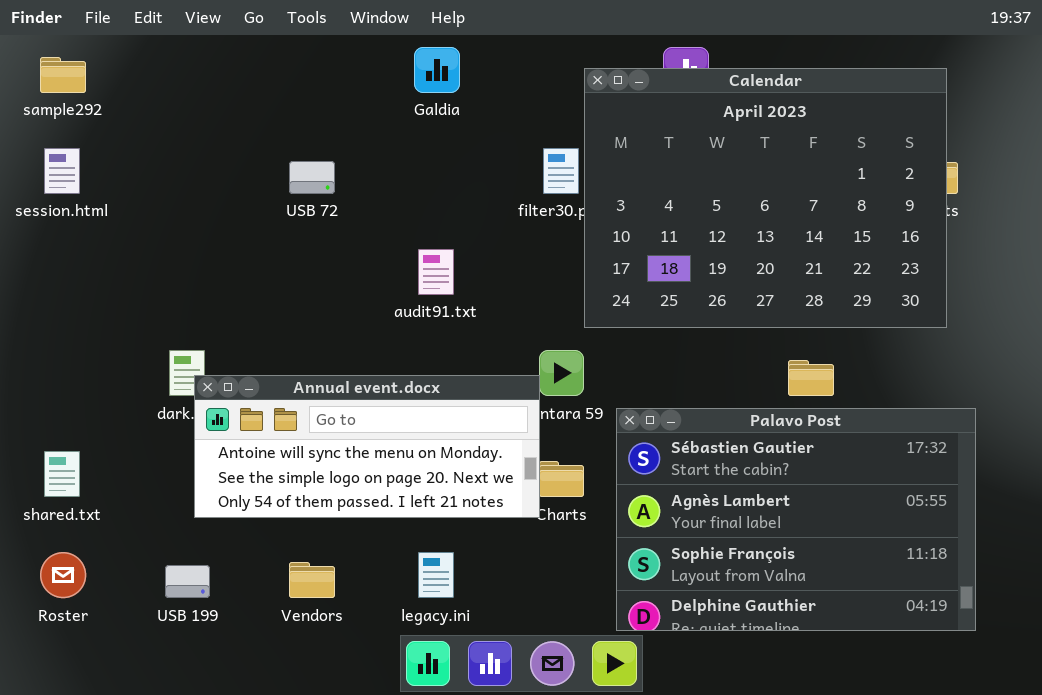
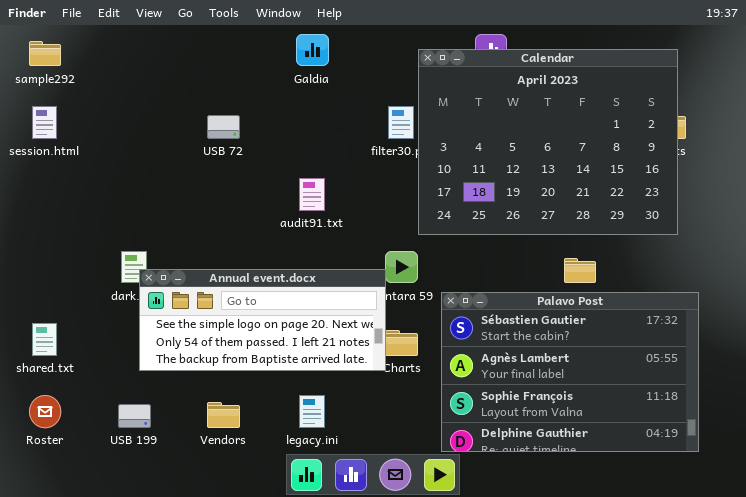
Annual event.docx: [194,375,540,518] -> [139,269,386,371], scrolled down 1 row

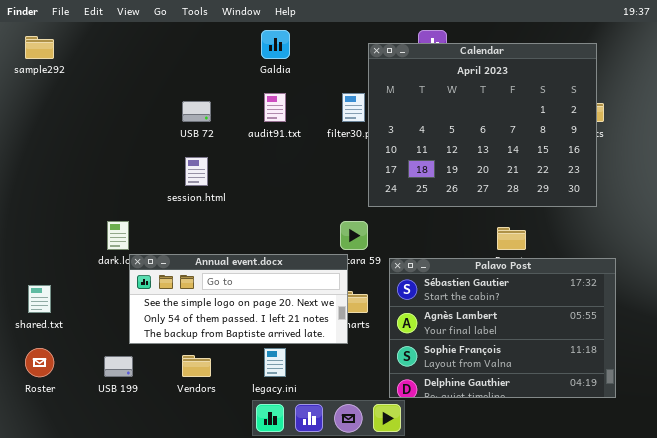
session.html: [32,106,57,139] -> [185,157,208,186], moved
audit91.txt: [299,178,325,211] -> [264,93,286,122], moved
Annual event.docx: [139,269,386,371] -> [129,254,348,344], moved

